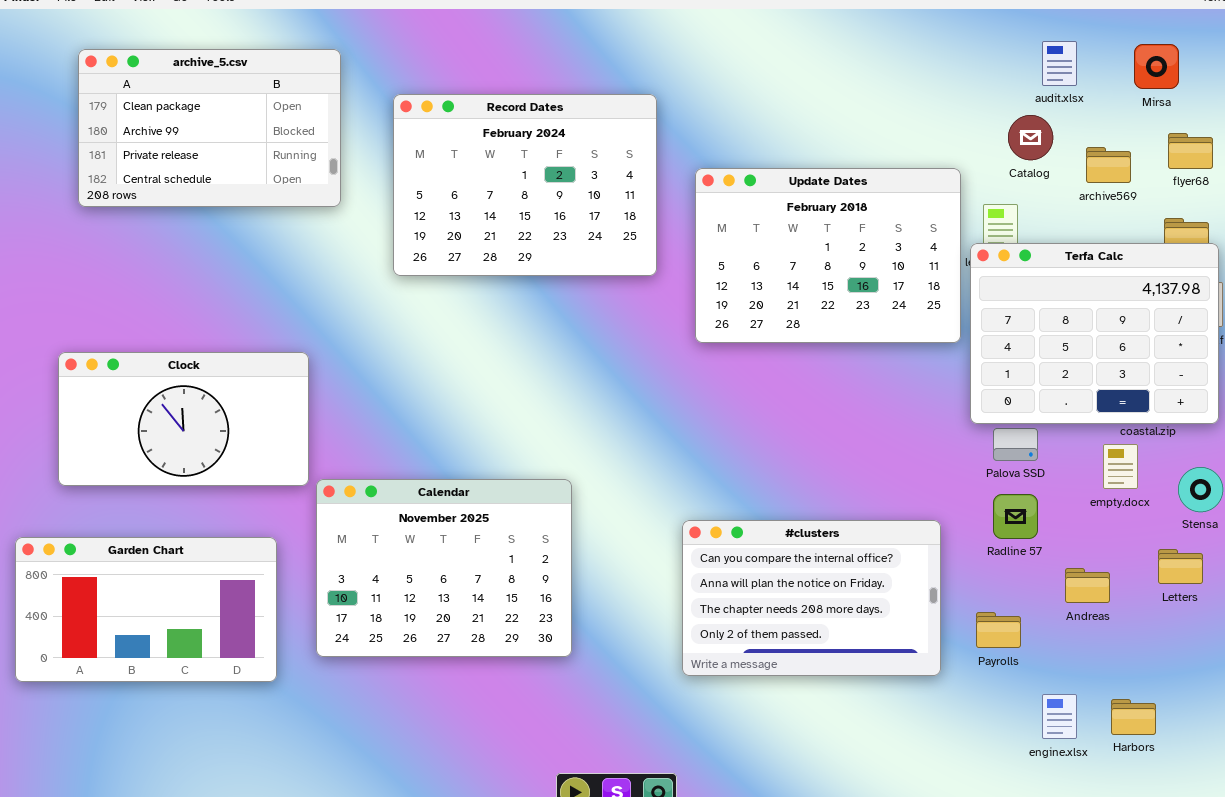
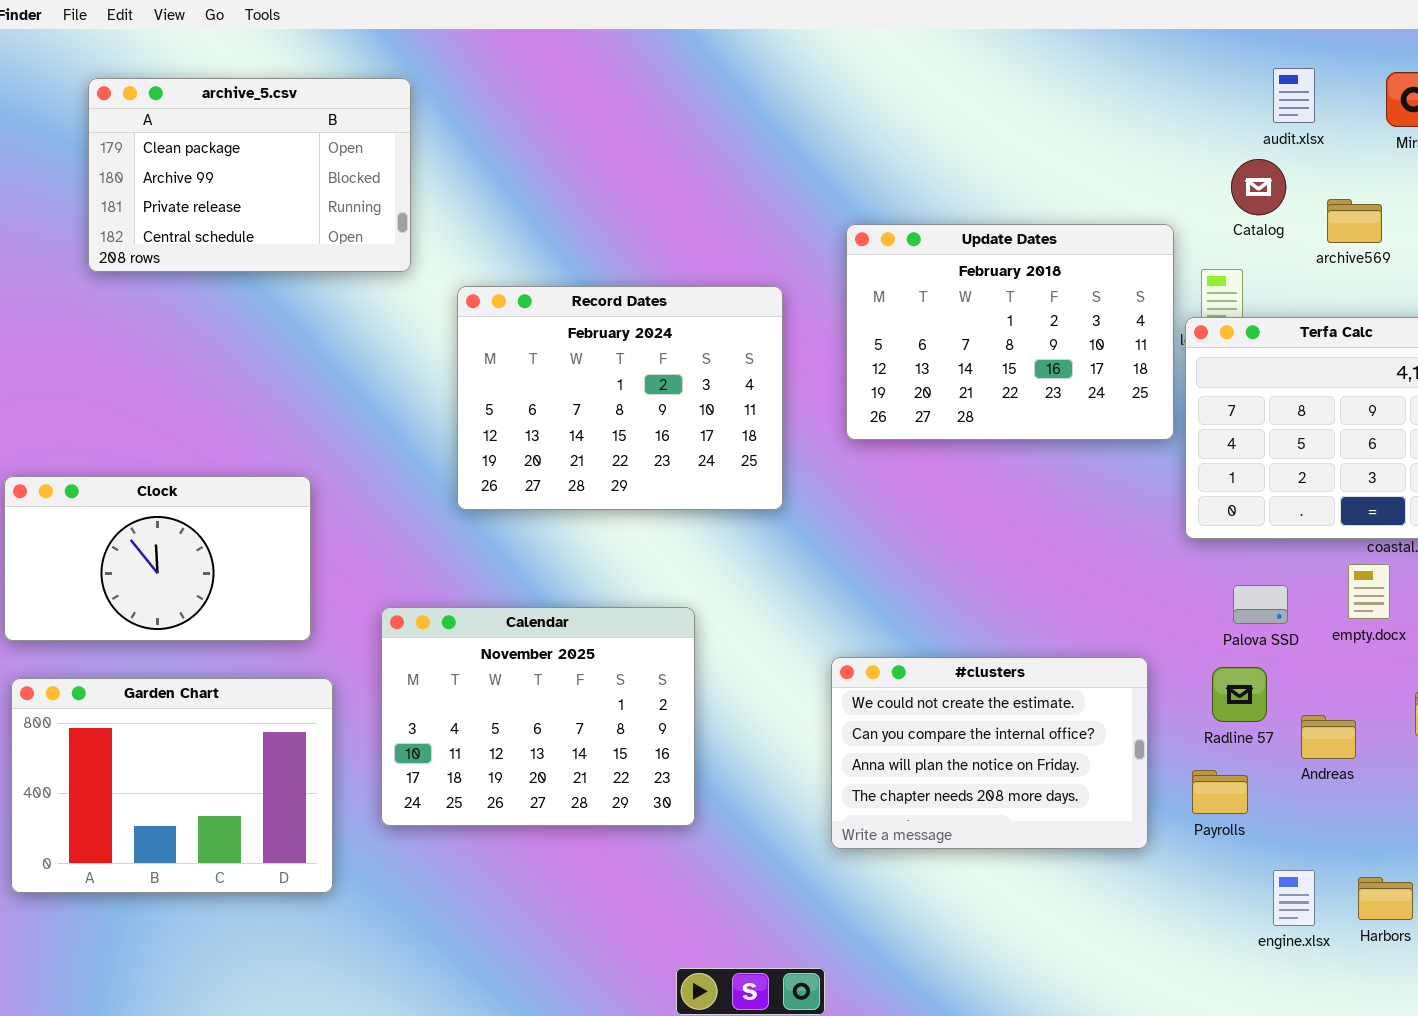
Record Dates: [393,94,657,276] -> [457,286,783,510], moved
Clock: [58,352,309,486] -> [4,476,311,641], moved
Palova SSD: [993,428,1038,461] -> [1233,585,1288,624], moved
Radline 57: [993,494,1038,539] -> [1212,667,1267,722], moved
#clusters: [682,520,941,676] -> [831,657,1148,849], scrolled up 1 row
Garden Chart: [15,537,277,682] -> [11,678,333,893], resized

